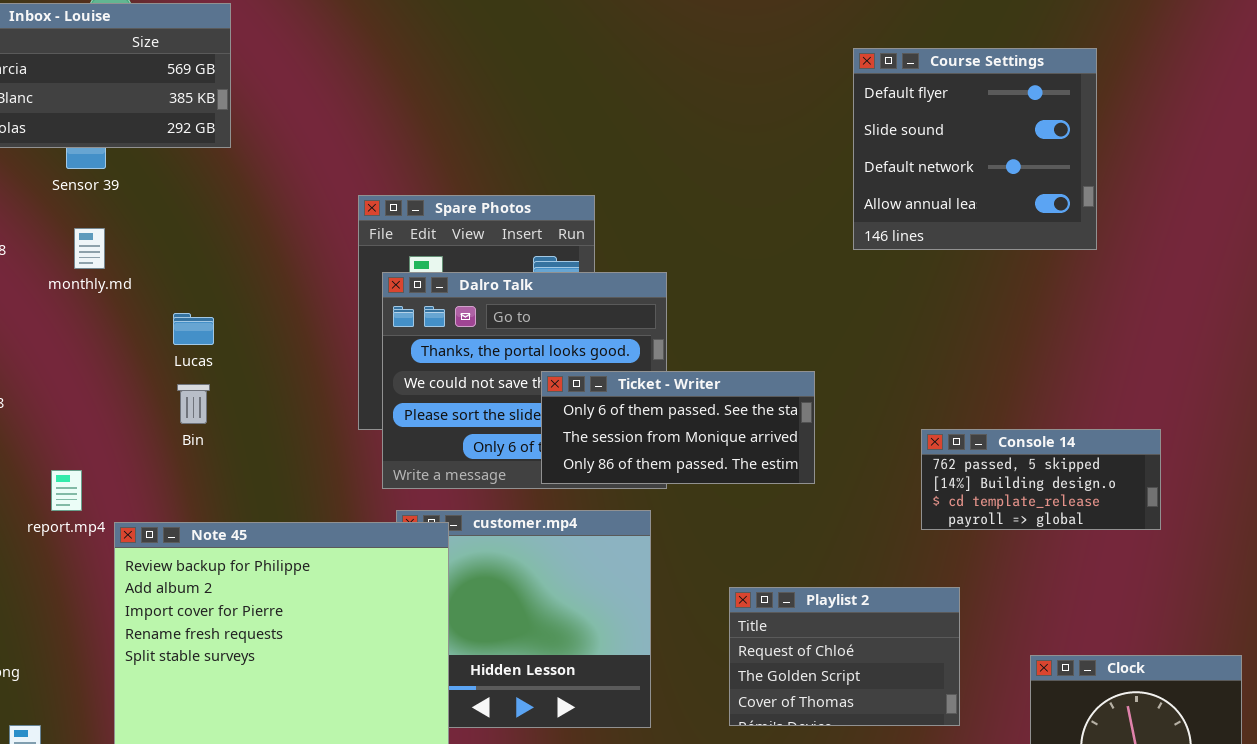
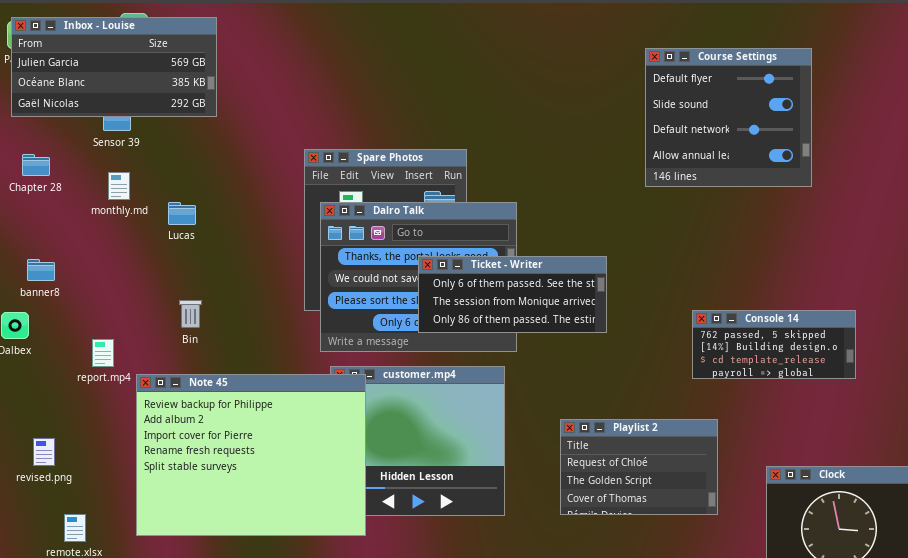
Lucas: [173,313,214,345] -> [168,202,196,225], moved
Ticket - Writer: [541,371,815,484] -> [418,256,607,333], moved
Bin: [177,384,210,424] -> [179,300,202,328], moved

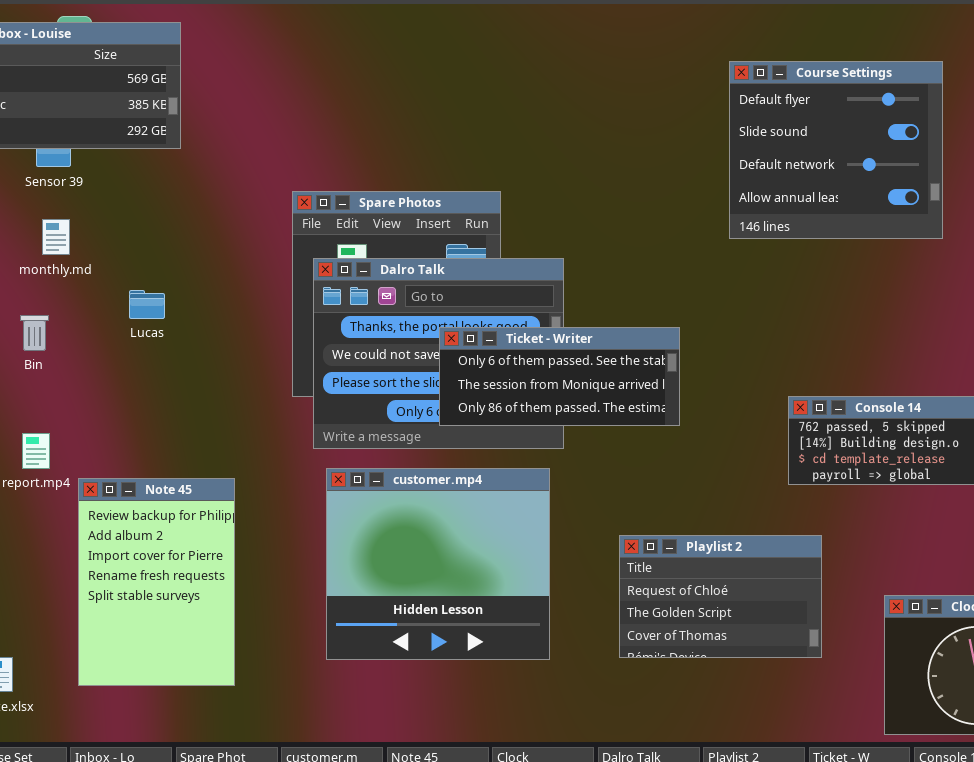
Lucas: [168,202,196,225] -> [129,290,165,319], moved
Bin: [179,300,202,328] -> [20,315,49,351], moved
Note 45: [136,374,366,536] -> [78,478,235,686], resized

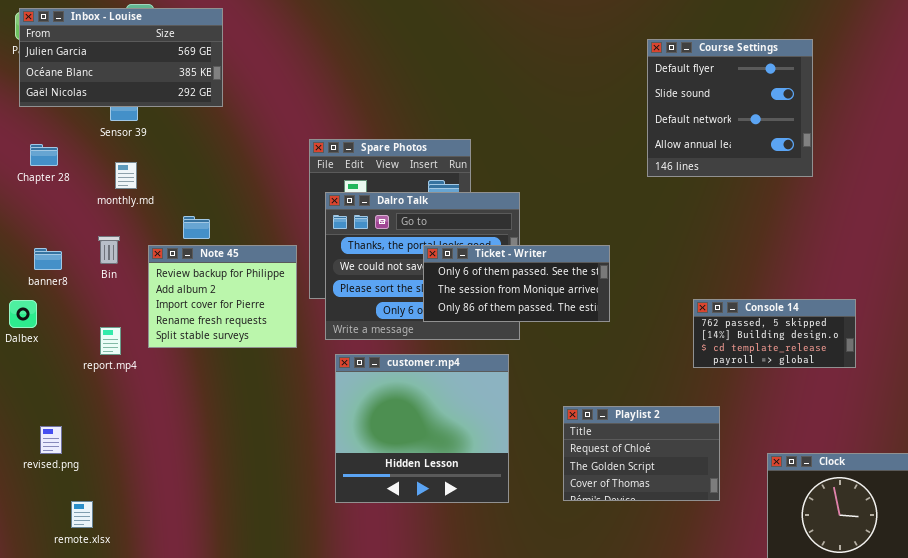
Note 45: [78,478,235,686] -> [148,245,297,348], moved, resized

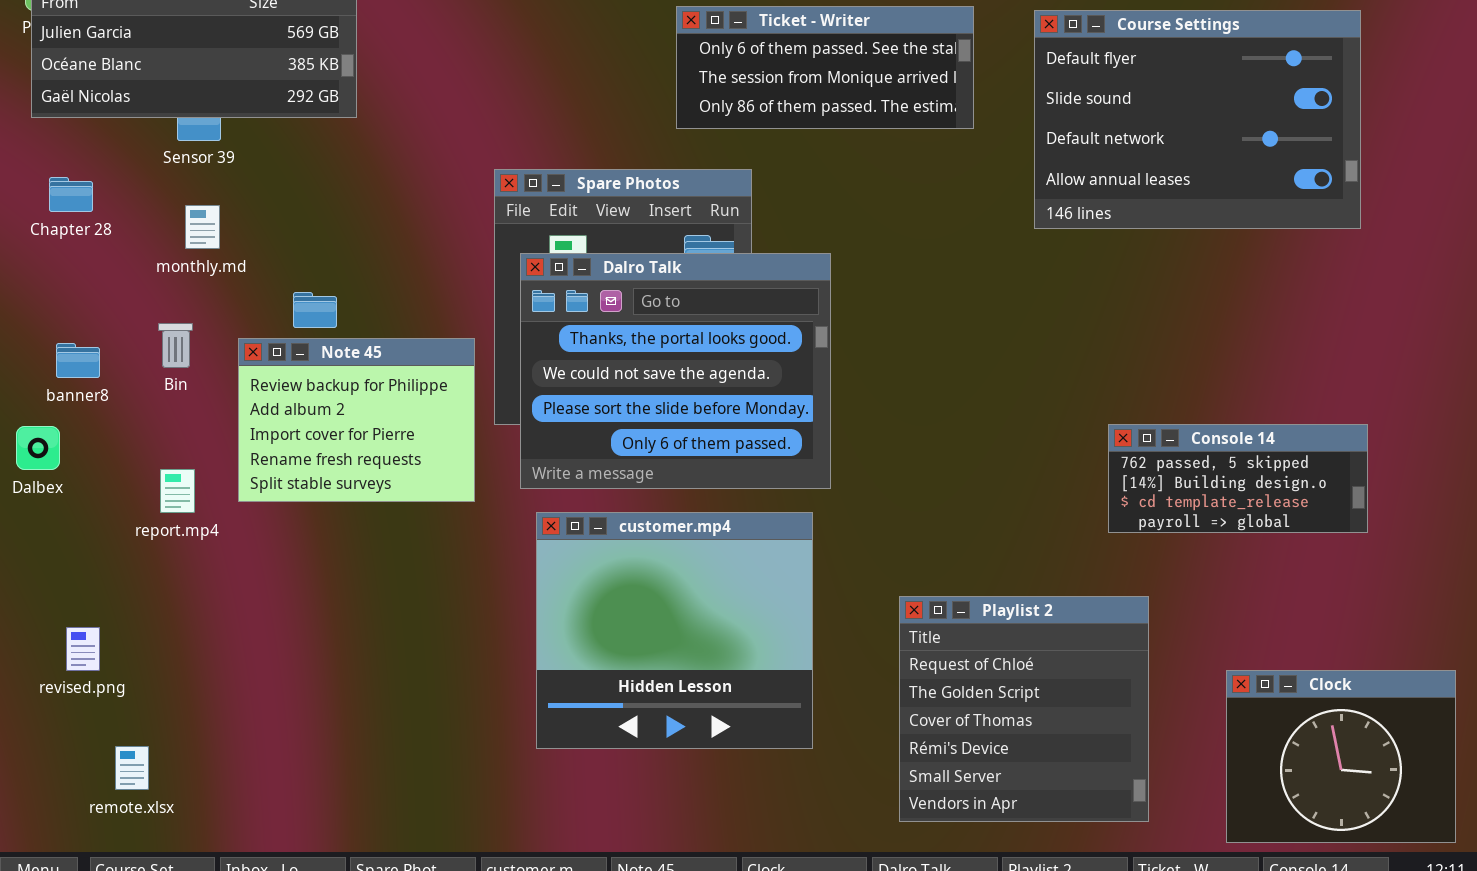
Course Settings: [647,39,813,177] -> [1034,10,1361,229], resized
Ticket - Writer: [423,245,610,322] -> [676,6,974,129], moved
Playlist 2: [563,406,720,501] -> [899,596,1149,822], resized

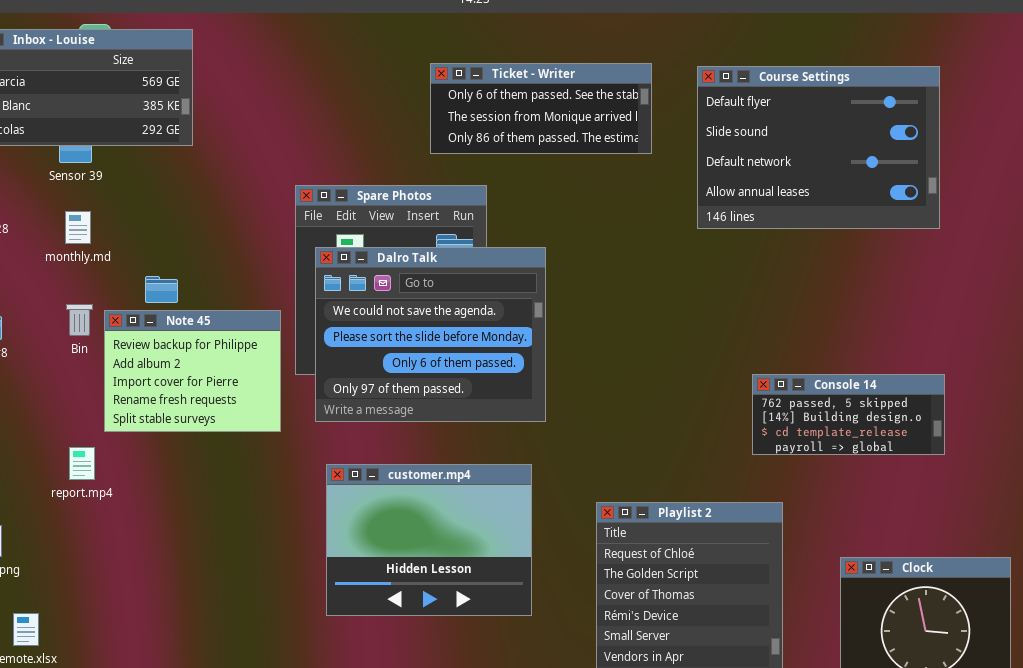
Dalro Talk: [520,253,831,489] -> [315,247,546,422], scrolled down 1 row
Bin: [158,323,193,368] -> [66,304,93,336], moved
report.mp4: [160,469,195,513] -> [69,447,95,480], moved
customer.mp4: [536,512,813,749] -> [326,464,532,616], resized

